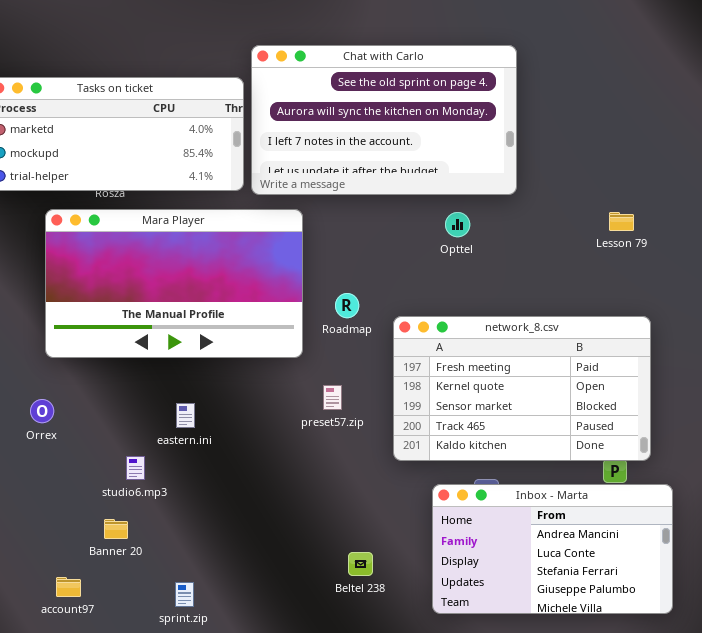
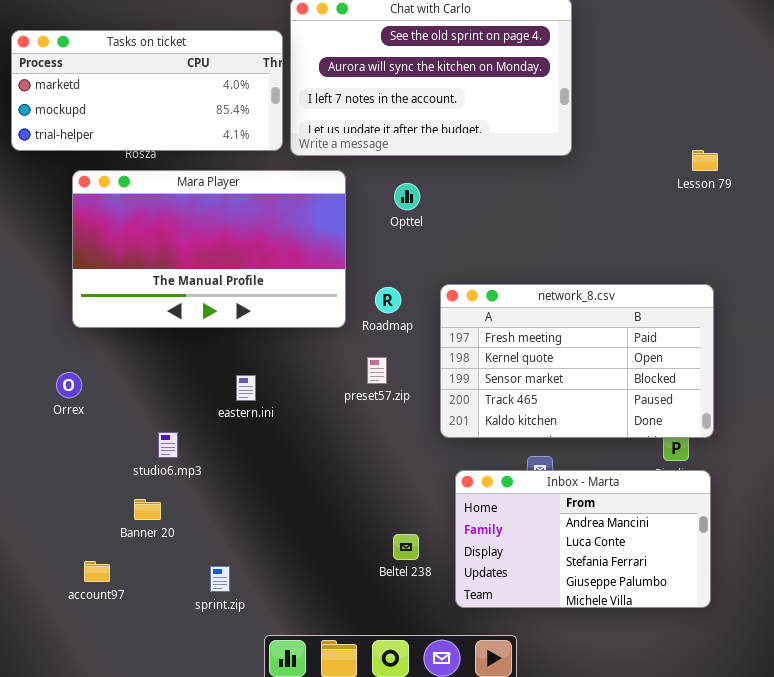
Lesson 79: [609,212,634,231] -> [692,150,718,171], moved
Opttel: [445,212,470,237] -> [394,183,420,210], moved
Roadmap: [335,293,359,318] -> [375,287,401,313], moved
eastern.ini: [176,403,195,428] -> [236,375,256,401], moved
Inbox - Marta: [432,484,673,614] -> [455,470,711,608], moved

